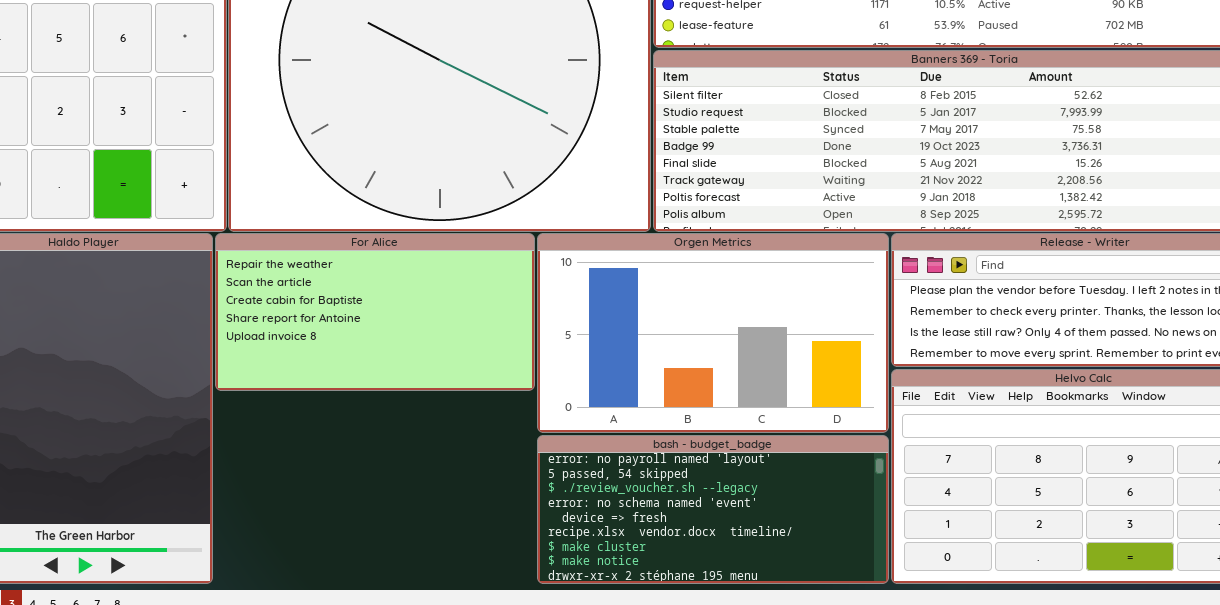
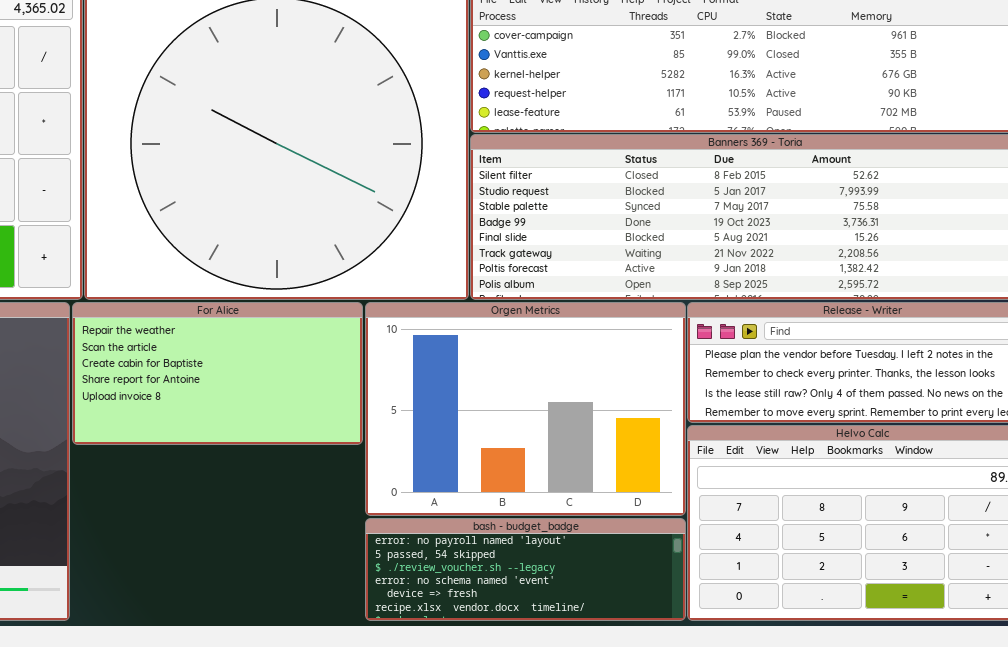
Orgen Metrics: [537,233,889,433] -> [365,302,686,516], resized
bash - budget_badge: [537,435,889,584] -> [365,518,686,621], resized

